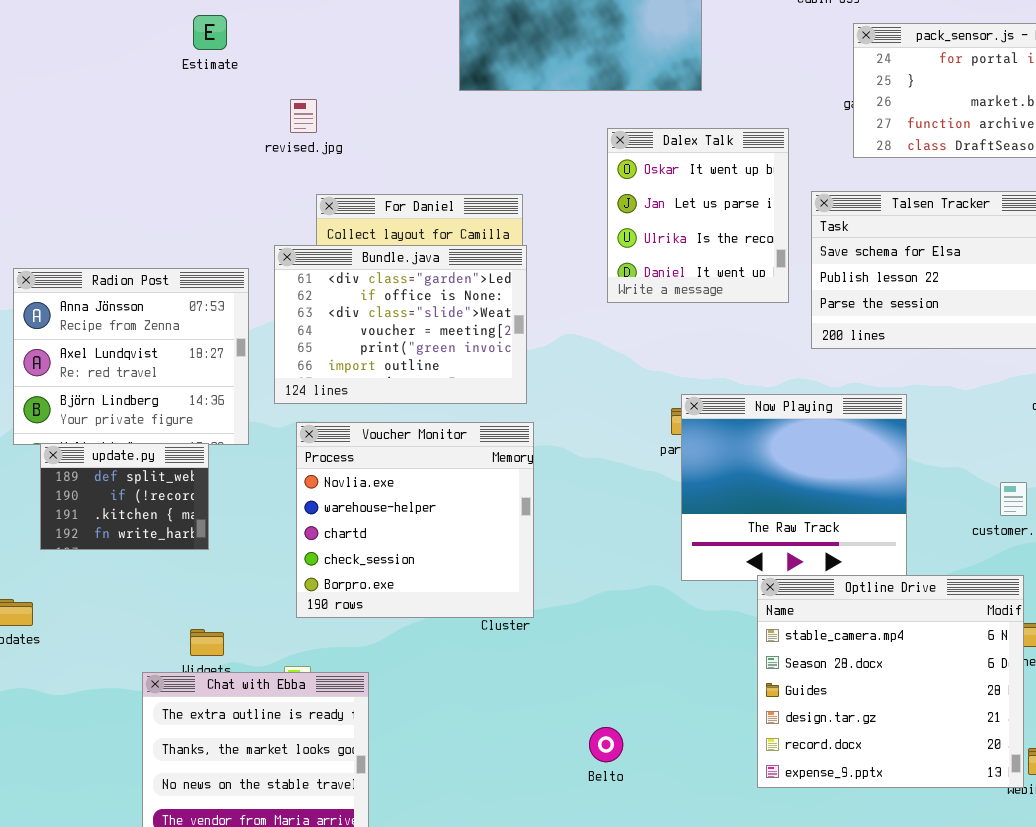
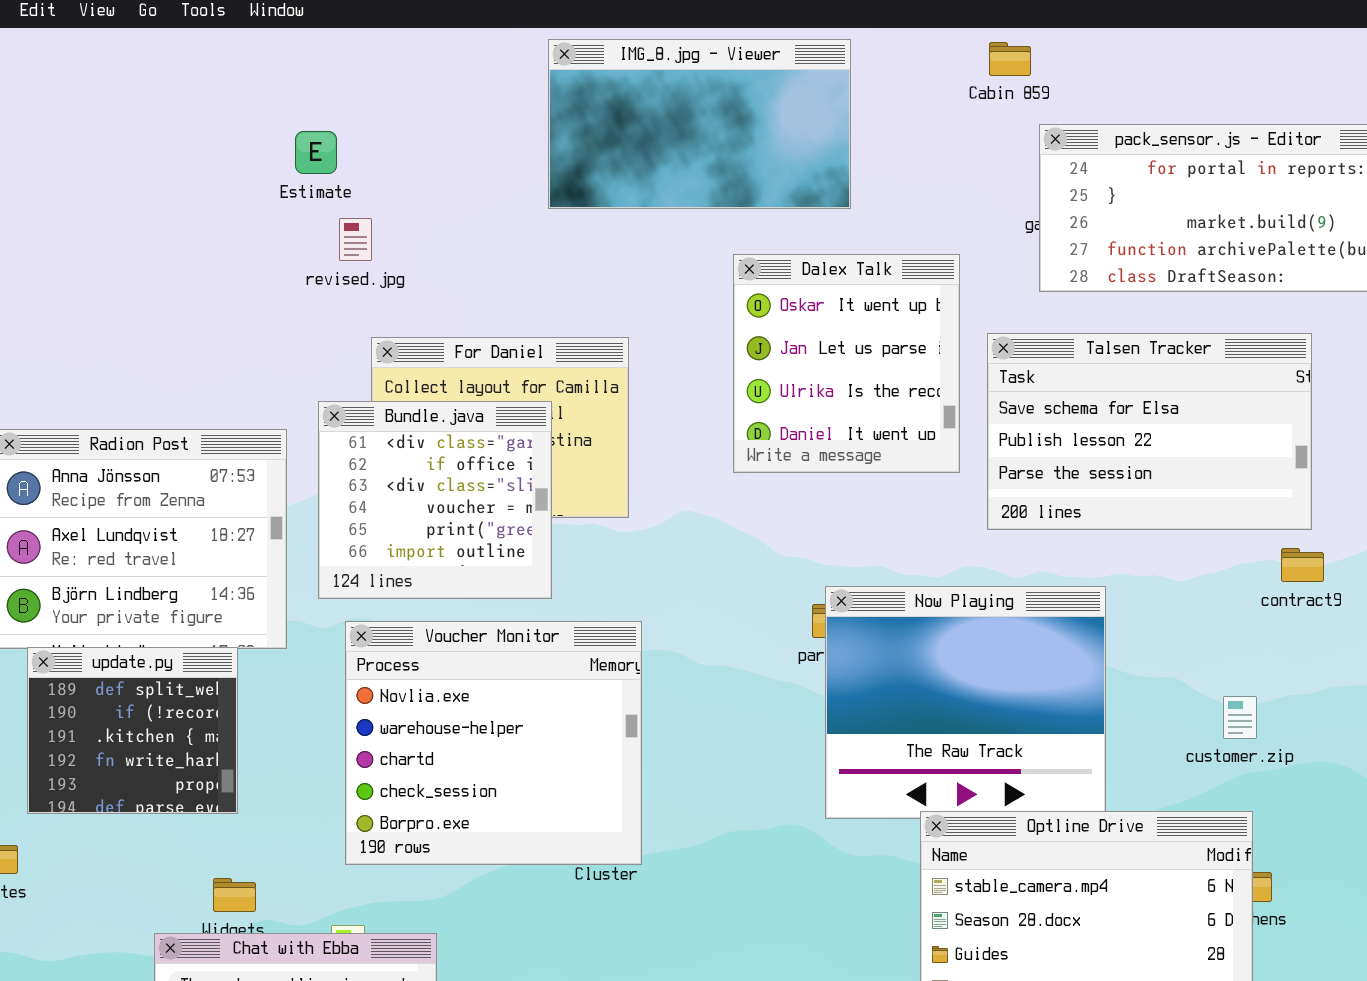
Estimate: [193,15,227,50] -> [295,131,337,174], moved
Bundle.java: [274,245,527,404] -> [318,401,552,599], resized
update.py: [40,443,209,550] -> [27,647,238,814], resized

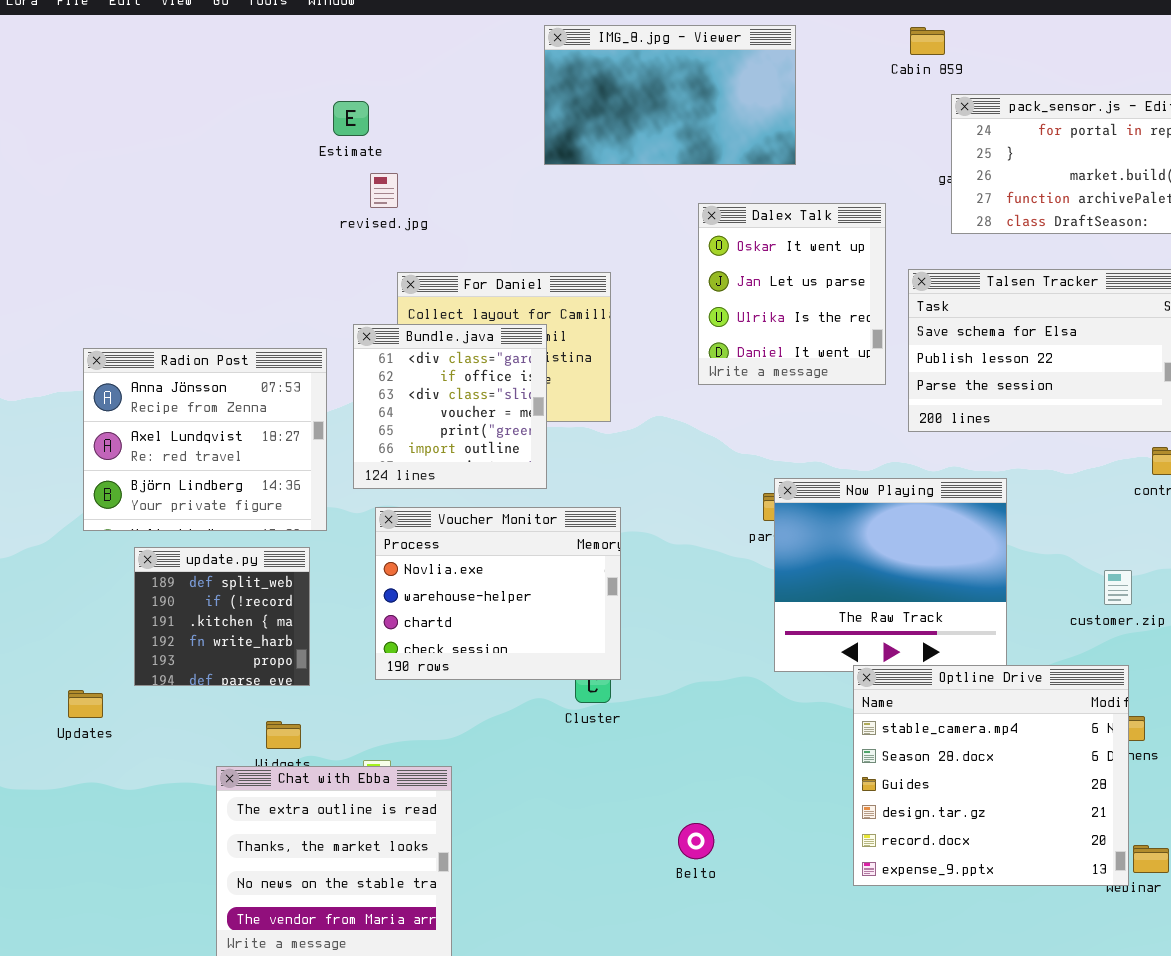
Voucher Monitor: [345,621,642,865] -> [375,507,621,680], resized
update.py: [27,647,238,814] -> [134,547,310,686], moved

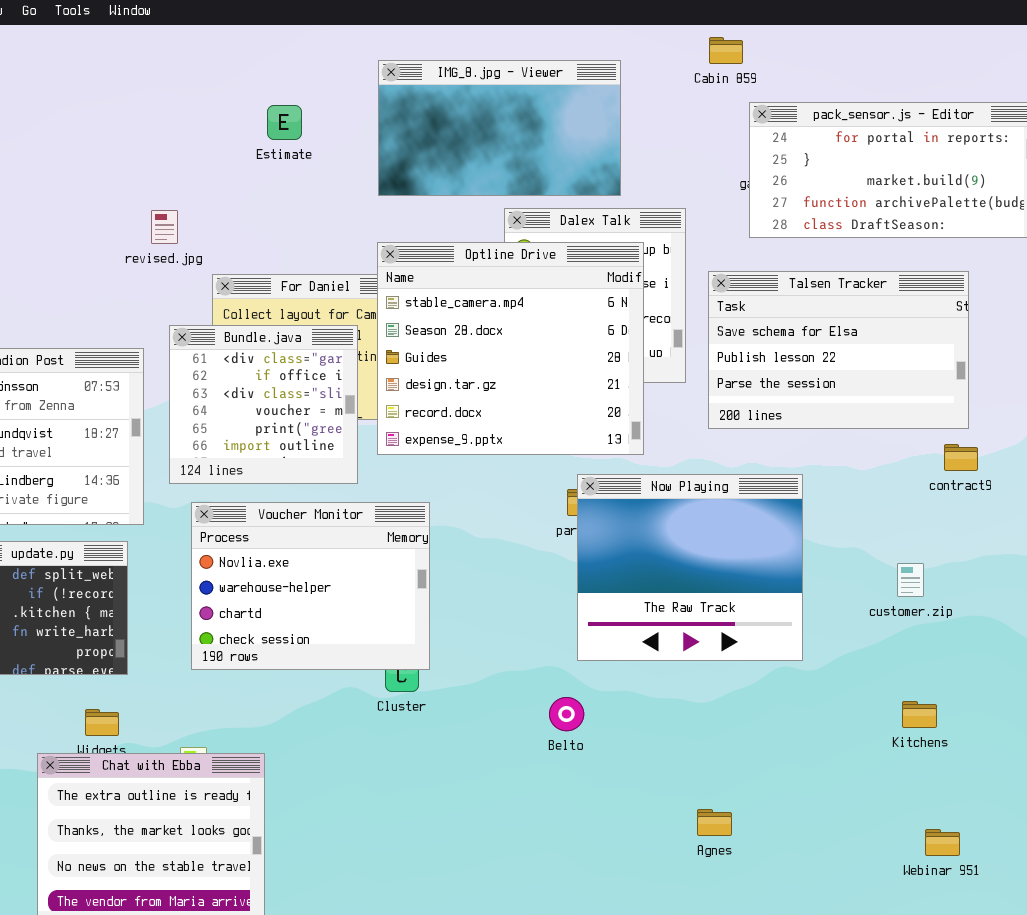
IMG_8.jpg - Viewer: [544,25,796,165] -> [378,60,621,196], moved
Estimate: [333,101,369,136] -> [267,105,302,140], moved
revised.jpg: [370,173,398,208] -> [151,210,178,244], moved
Optline Drive: [853,665,1129,886] -> [377,242,644,455], moved
Belto: [678,823,714,859] -> [549,697,584,731], moved

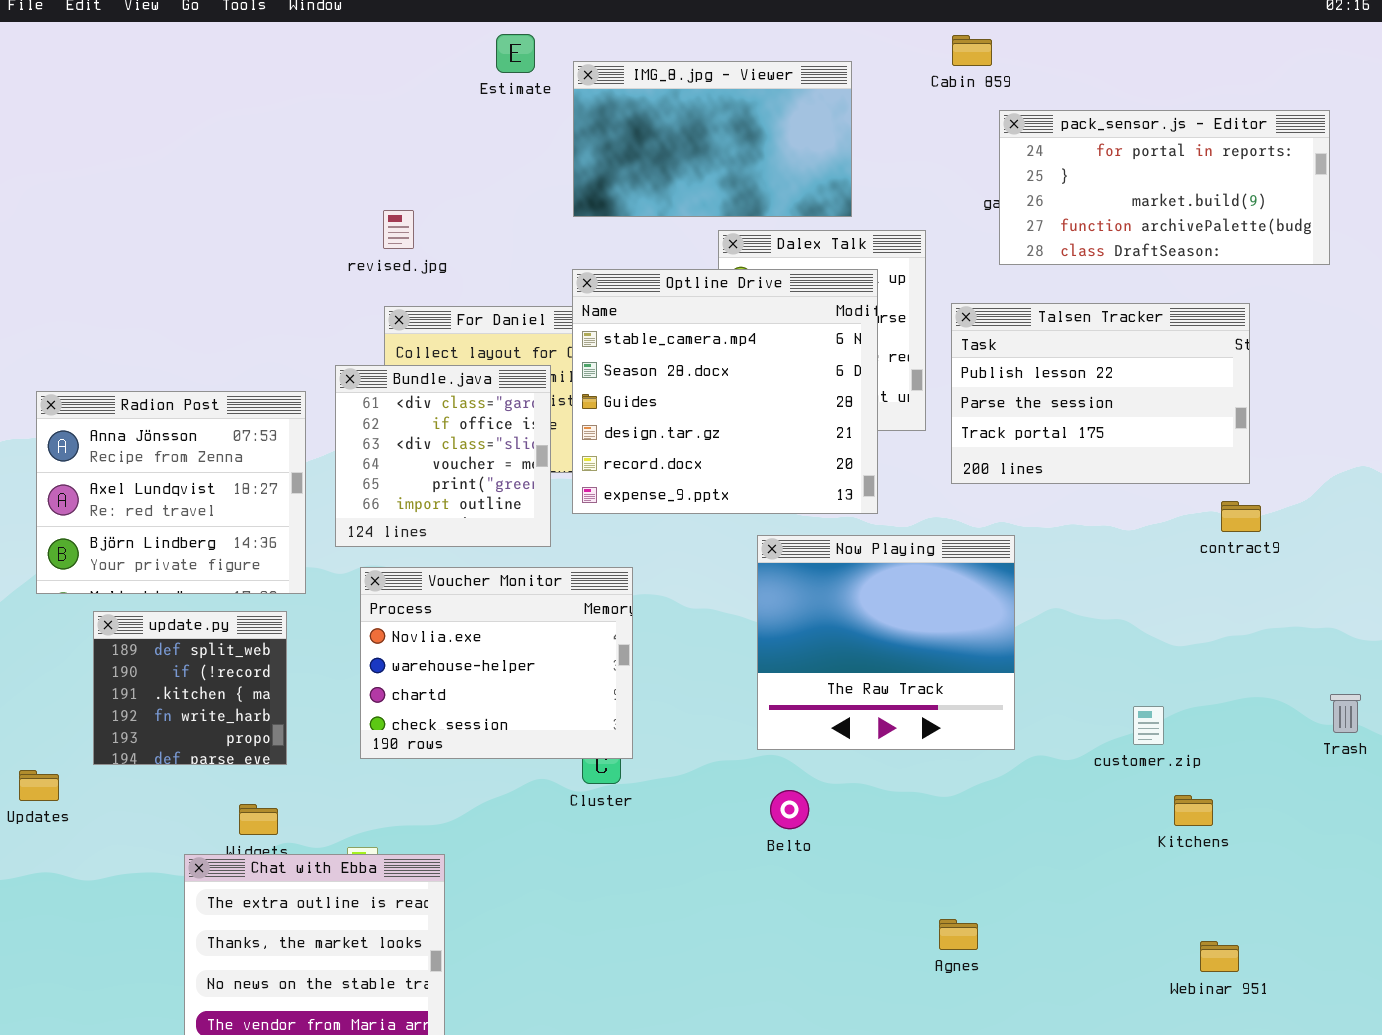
Estimate: [267,105,302,140] -> [496,34,535,73], moved
revised.jpg: [151,210,178,244] -> [383,210,414,249], moved
Talsen Tracker: [708,271,969,429] -> [951,303,1250,484], scrolled down 1 row
Now Playing: [577,474,803,661] -> [757,535,1015,750], moved
customer.zip: [897,563,924,597] -> [1133,706,1164,745], moved

